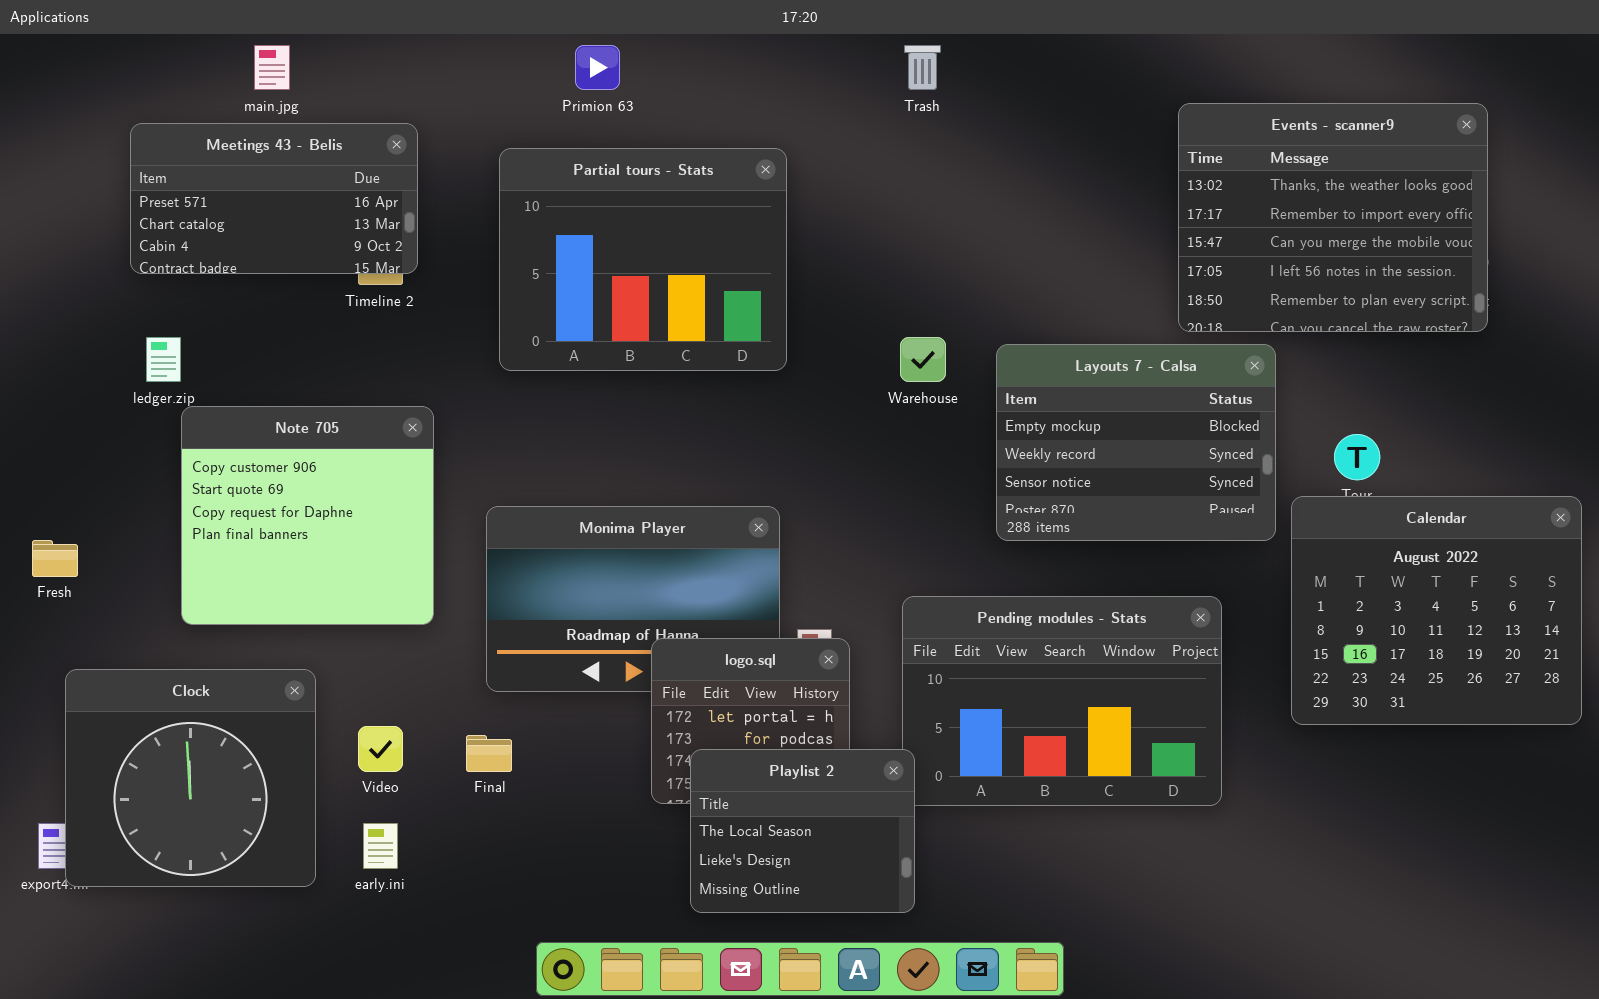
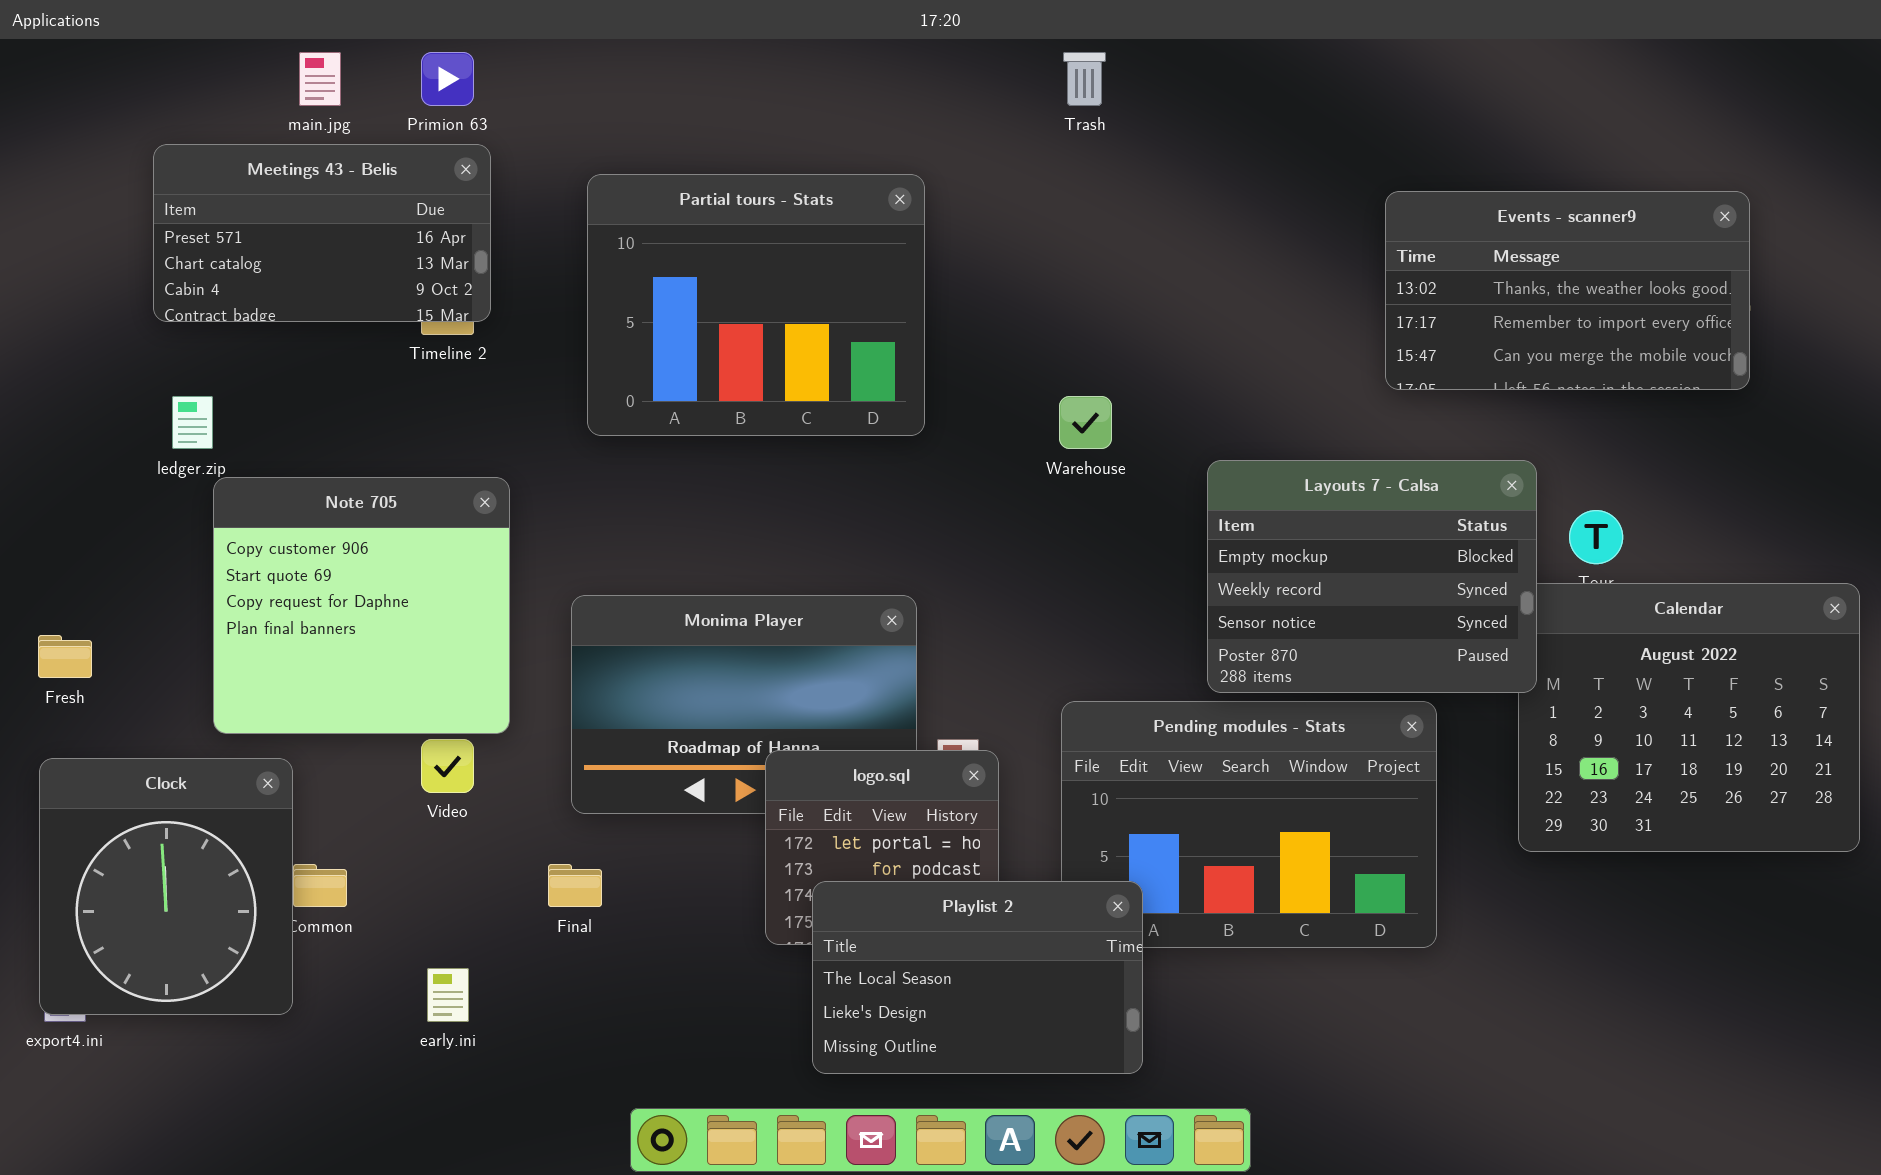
Primion 63: [575,45,620,90] -> [421,52,474,106], moved
Events - scanner9: [1178,103,1488,332] -> [1385,191,1750,390], resized
Layouts 7 - Calsa: [996,344,1276,541] -> [1207,460,1537,693], moved
Clock: [65,669,316,887] -> [39,758,293,1015], moved, resized
Video: [358,726,403,772] -> [421,739,474,793], moved
Playlist 2: [690,749,915,913] -> [812,881,1143,1074], resized

